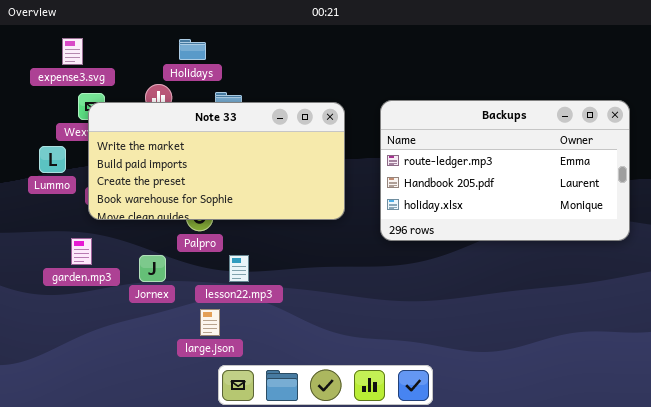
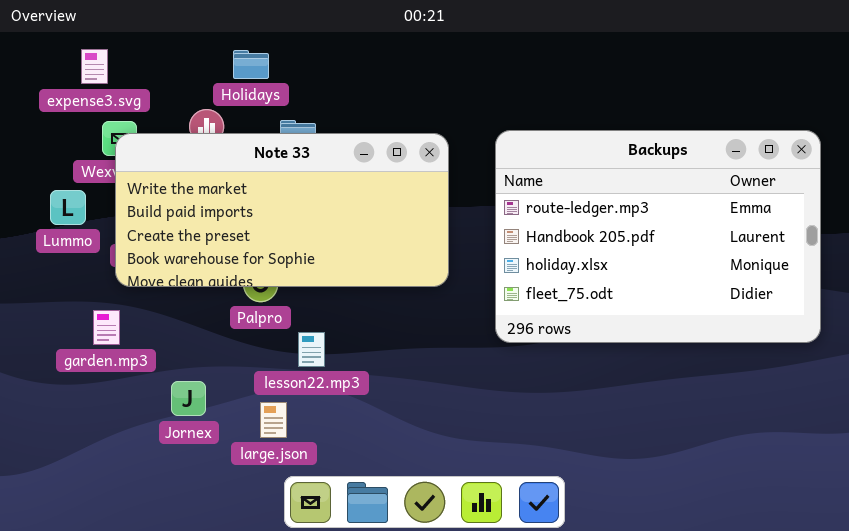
Backups: [380,100,630,241] -> [495,130,821,343], resized
Jornex: [139,255,166,282] -> [171,381,206,416], moved

